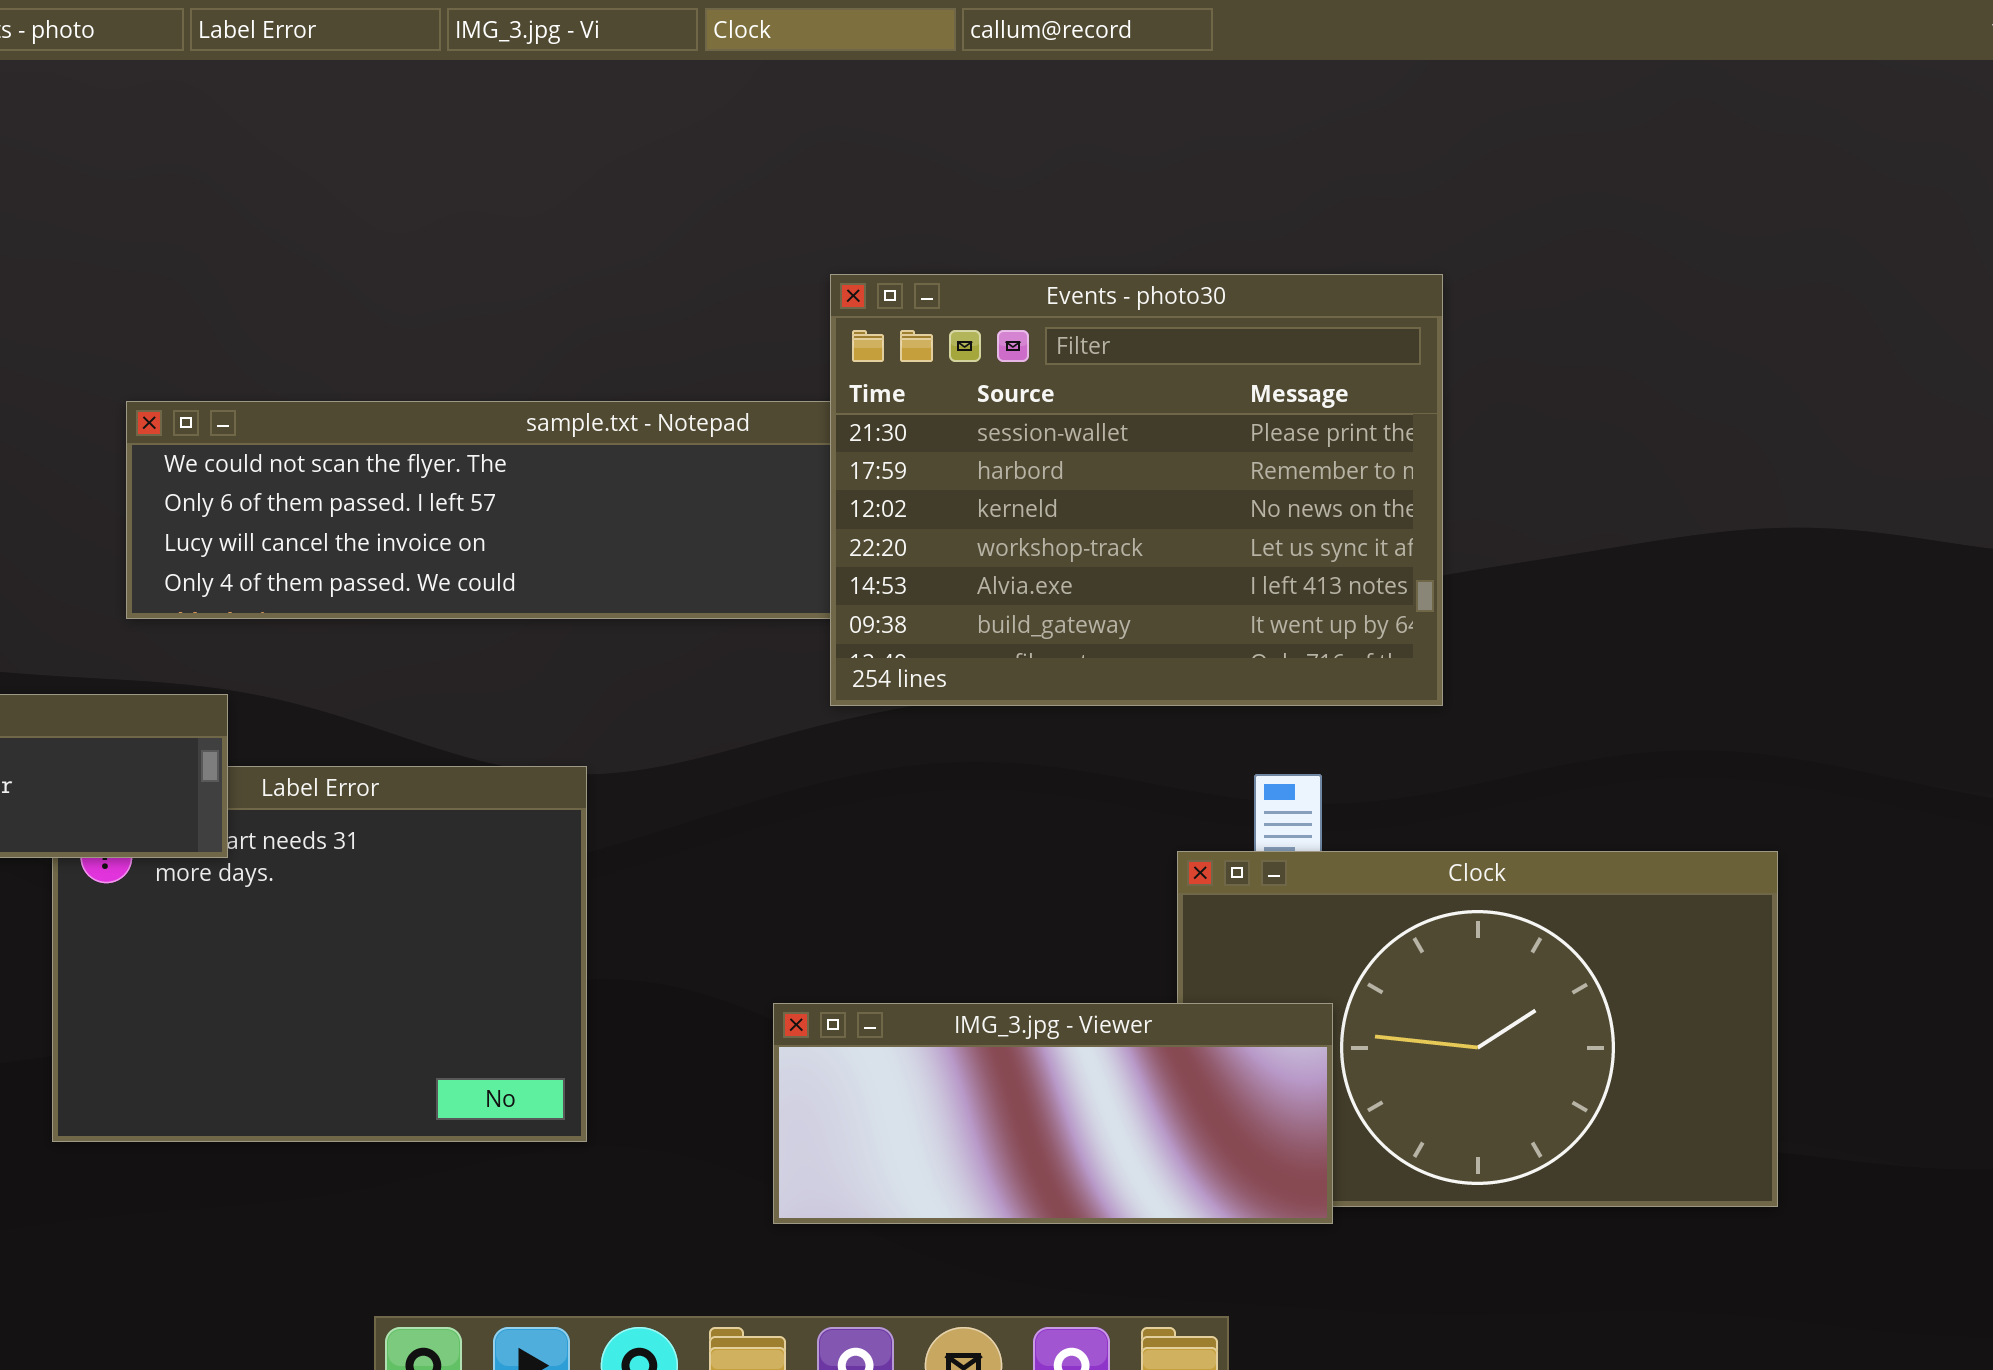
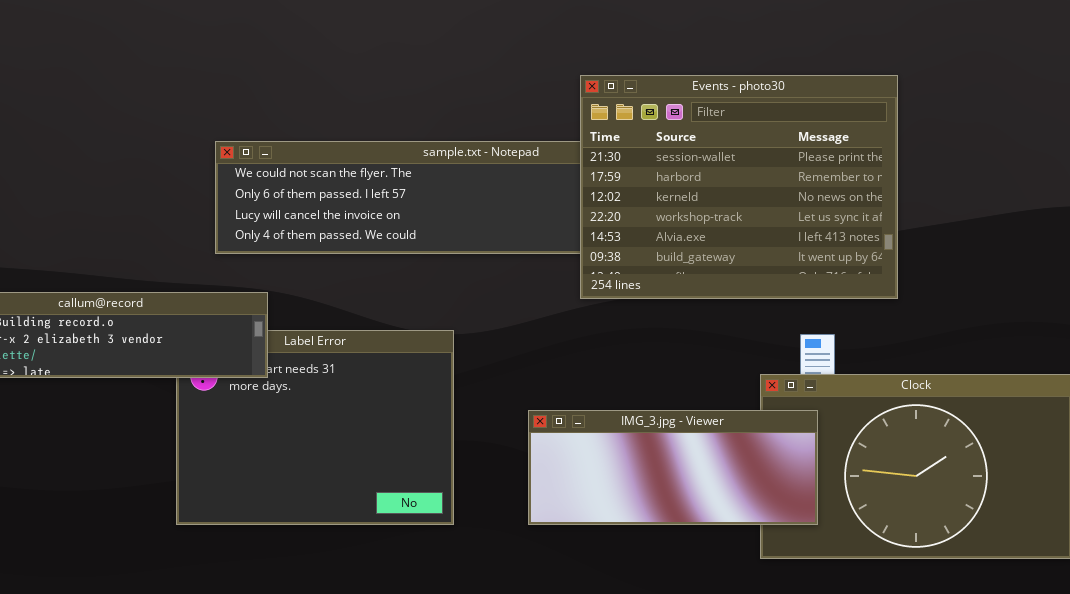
IMG_3.jpg - Viewer: [773,1003,1333,1224] -> [528,410,818,525], moved

